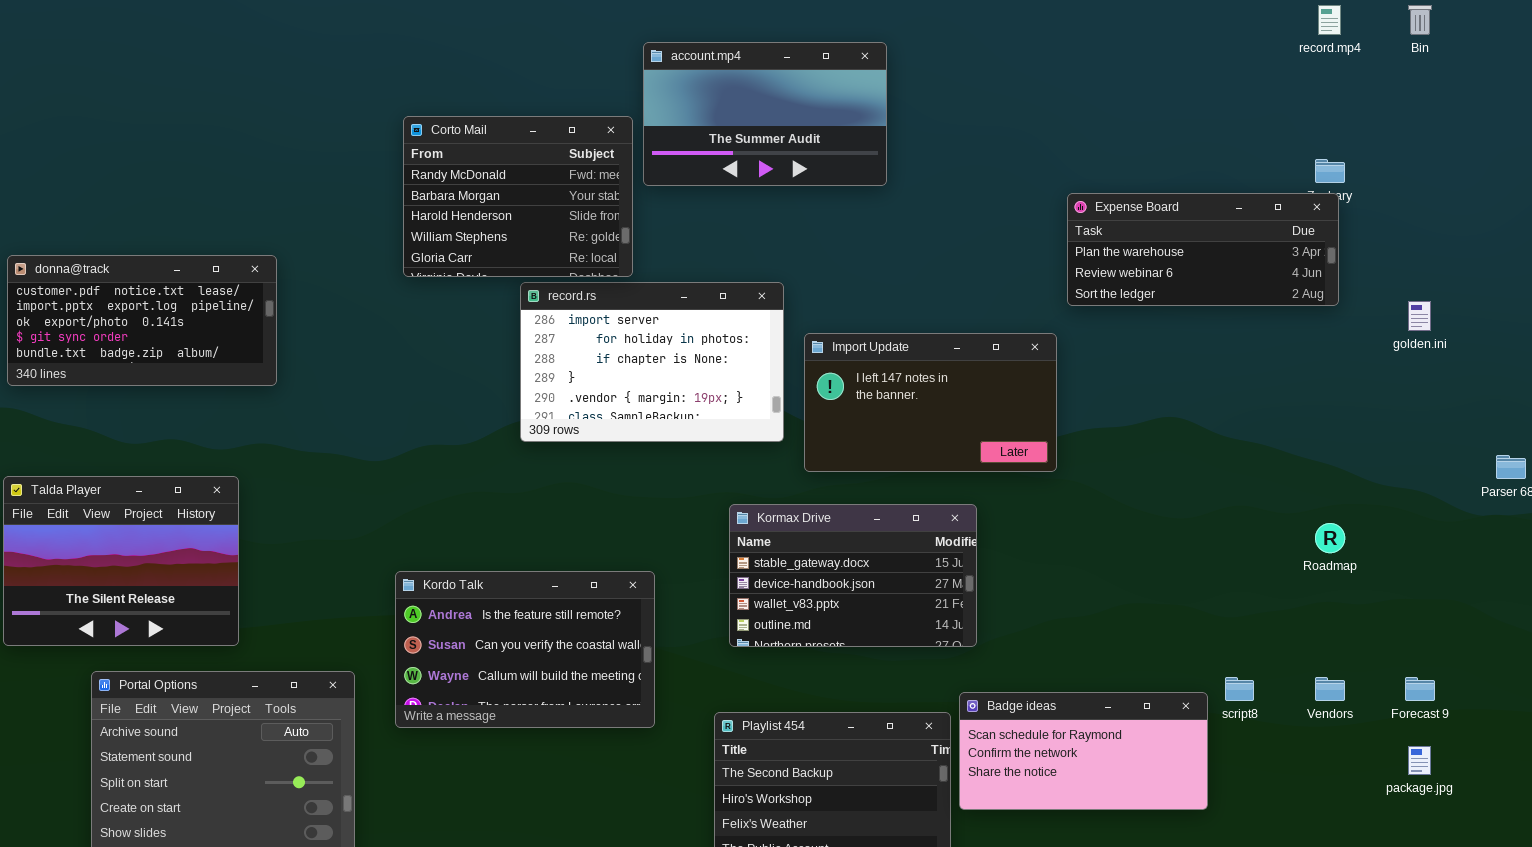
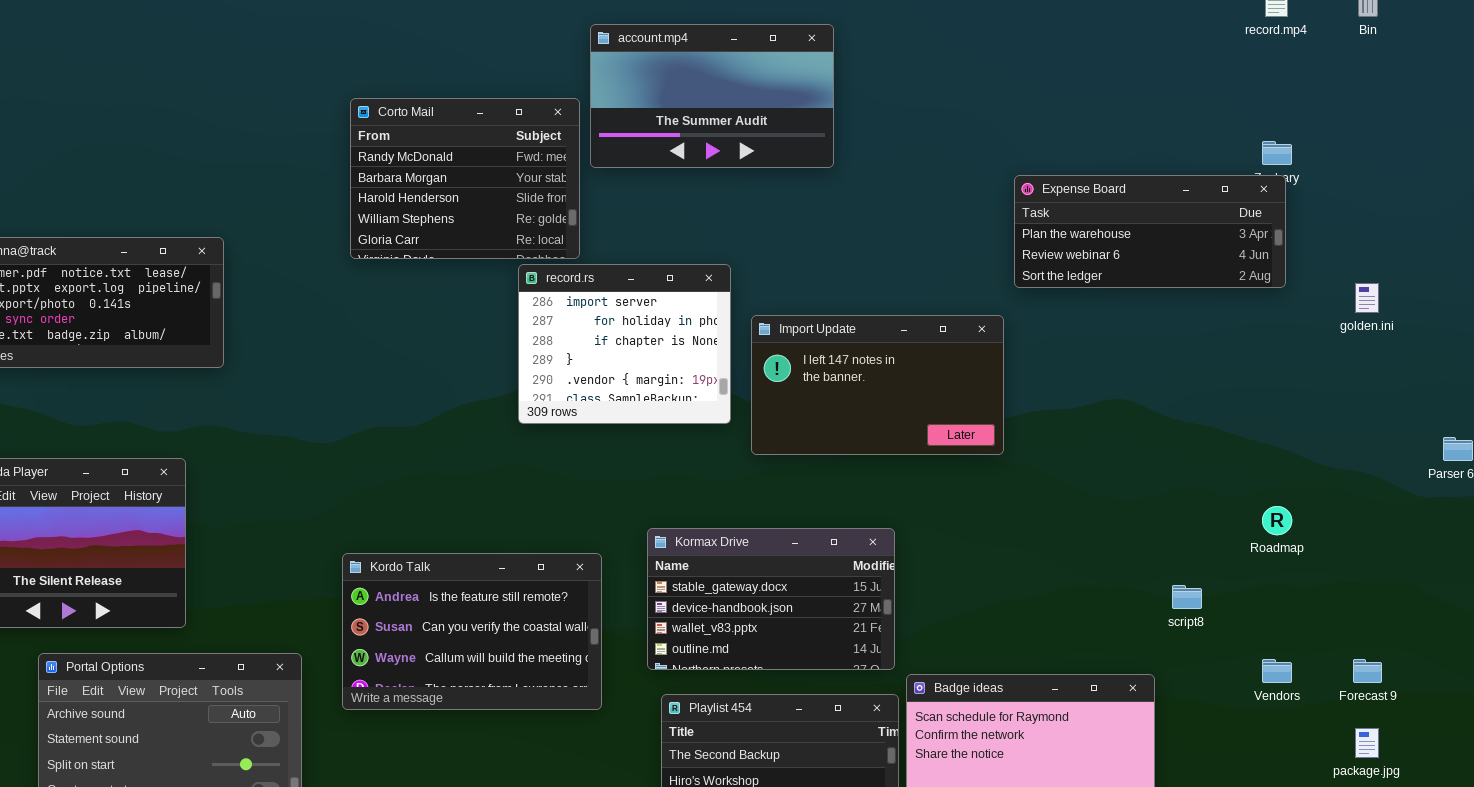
record.rs: [520,282,784,442] -> [518,264,731,424], resized
Kormax Drive: [729,504,977,647] -> [647,528,895,670], moved
script8: [1225,677,1254,701] -> [1172,585,1202,609], moved

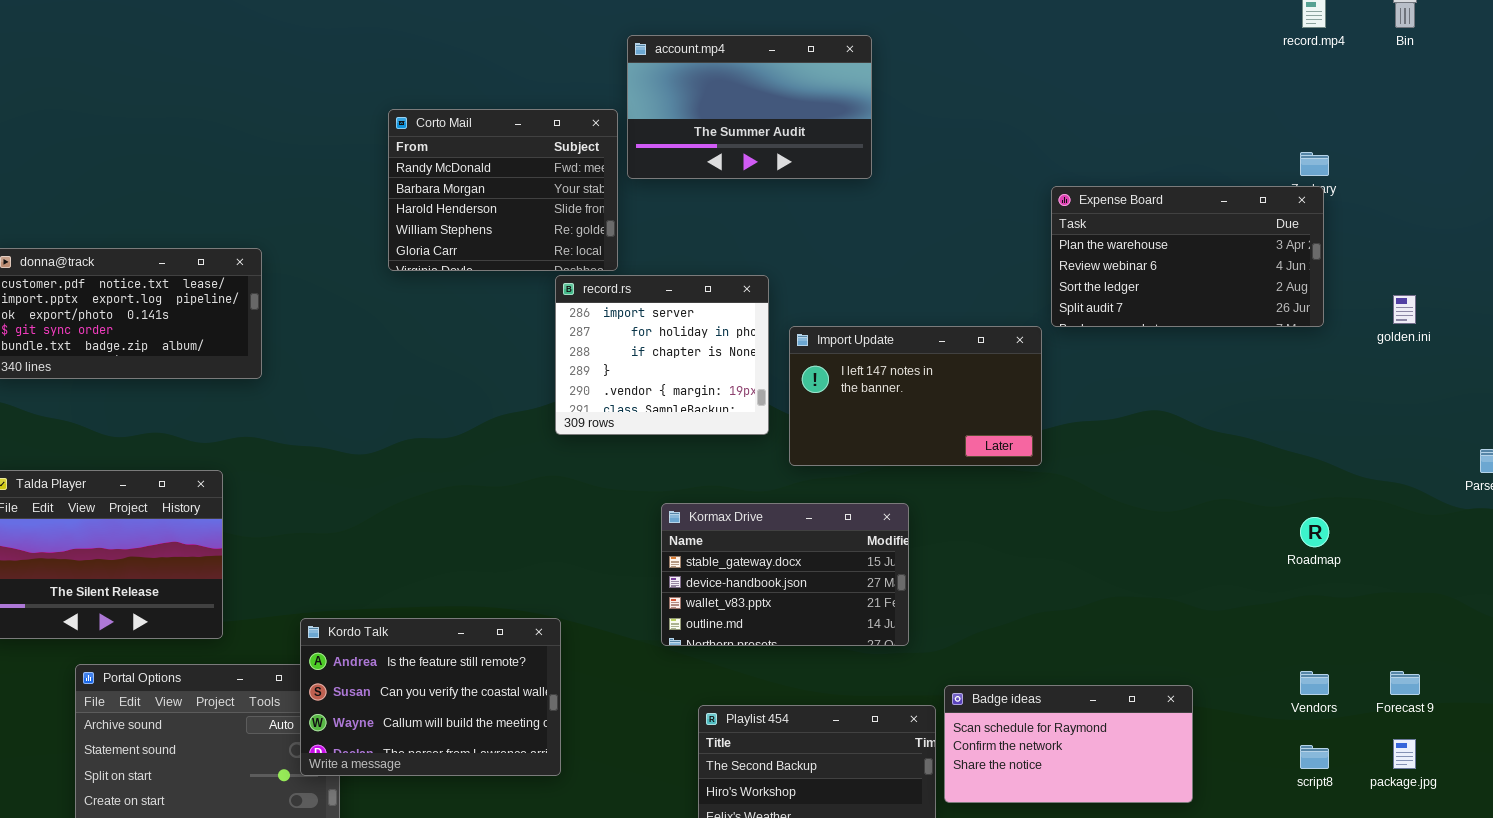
Expense Board: [1014,175,1286,288] -> [1051,186,1324,327], resized
Kormax Drive: [647,528,895,670] -> [661,503,909,646], moved
Kordo Talk: [342,553,602,710] -> [300,618,561,776], moved
script8: [1172,585,1202,609] -> [1300,745,1329,769], moved

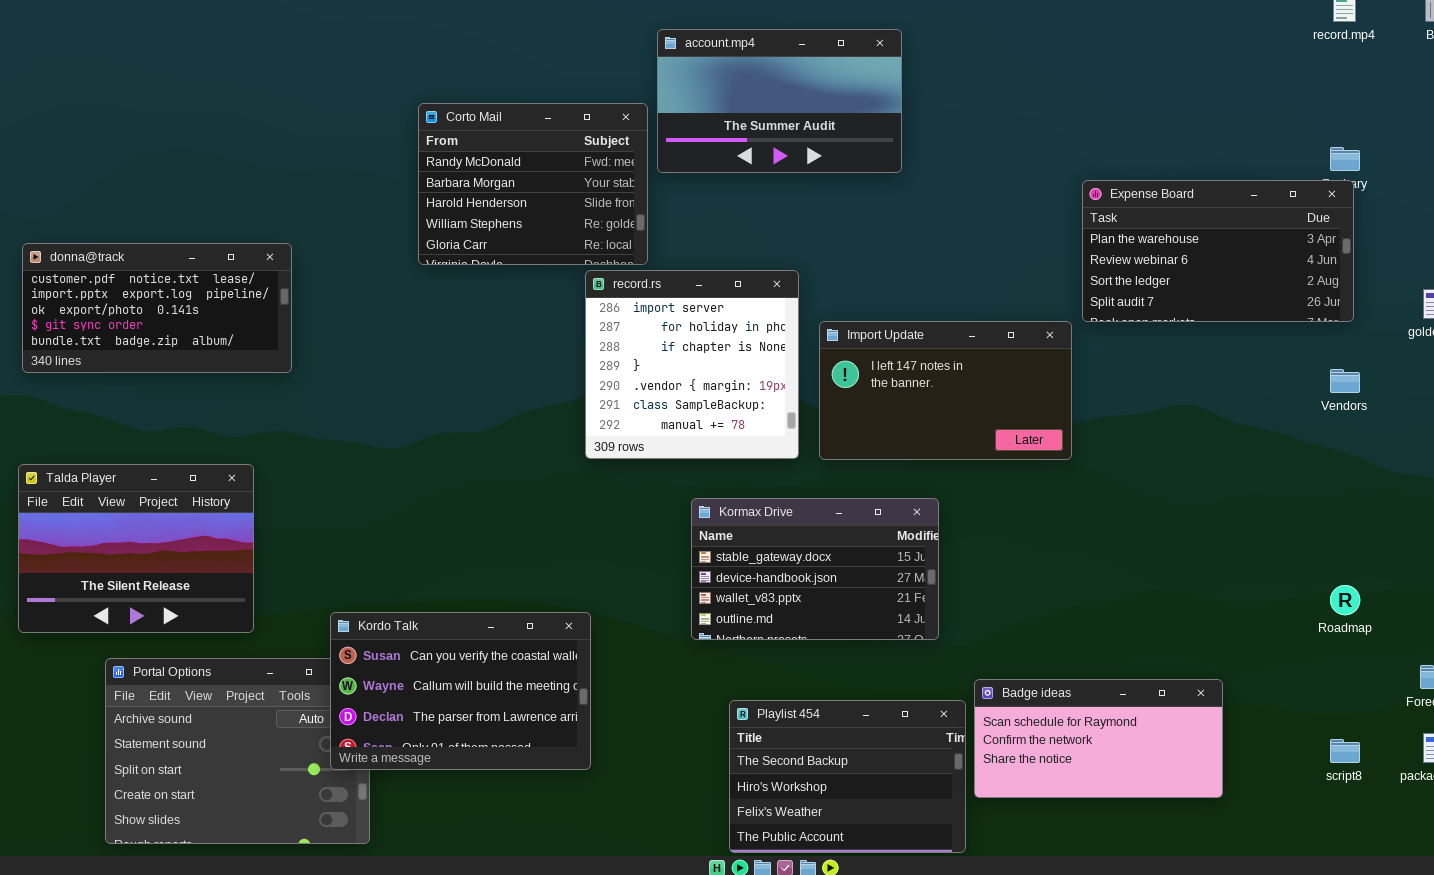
record.rs: [555,275,769,435] -> [585,270,799,459], resized
Roadmap: [1300,517,1329,547] -> [1330,585,1360,615], moved
Kordo Talk: [300,618,561,776] -> [330,612,591,770], scrolled down 1 row
Vendors: [1300,671,1329,695] -> [1330,369,1360,393], moved

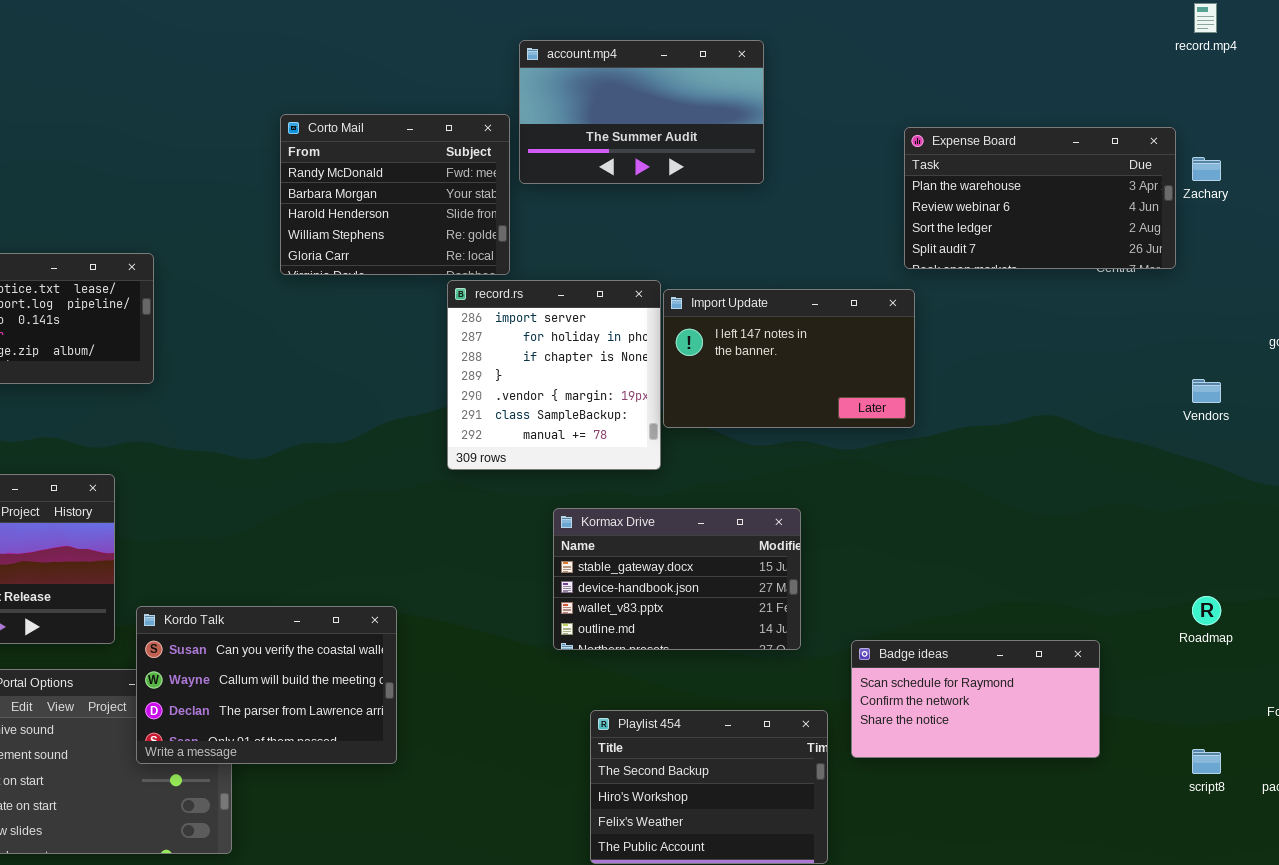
Expense Board: [1082,180,1354,322] -> [904,127,1176,269], moved
Import Update: [819,321,1072,460] -> [663,289,915,428], moved
Kordo Talk: [330,612,591,770] -> [136,606,397,764], moved
Badge ideas: [974,679,1223,798] -> [851,640,1100,758], moved

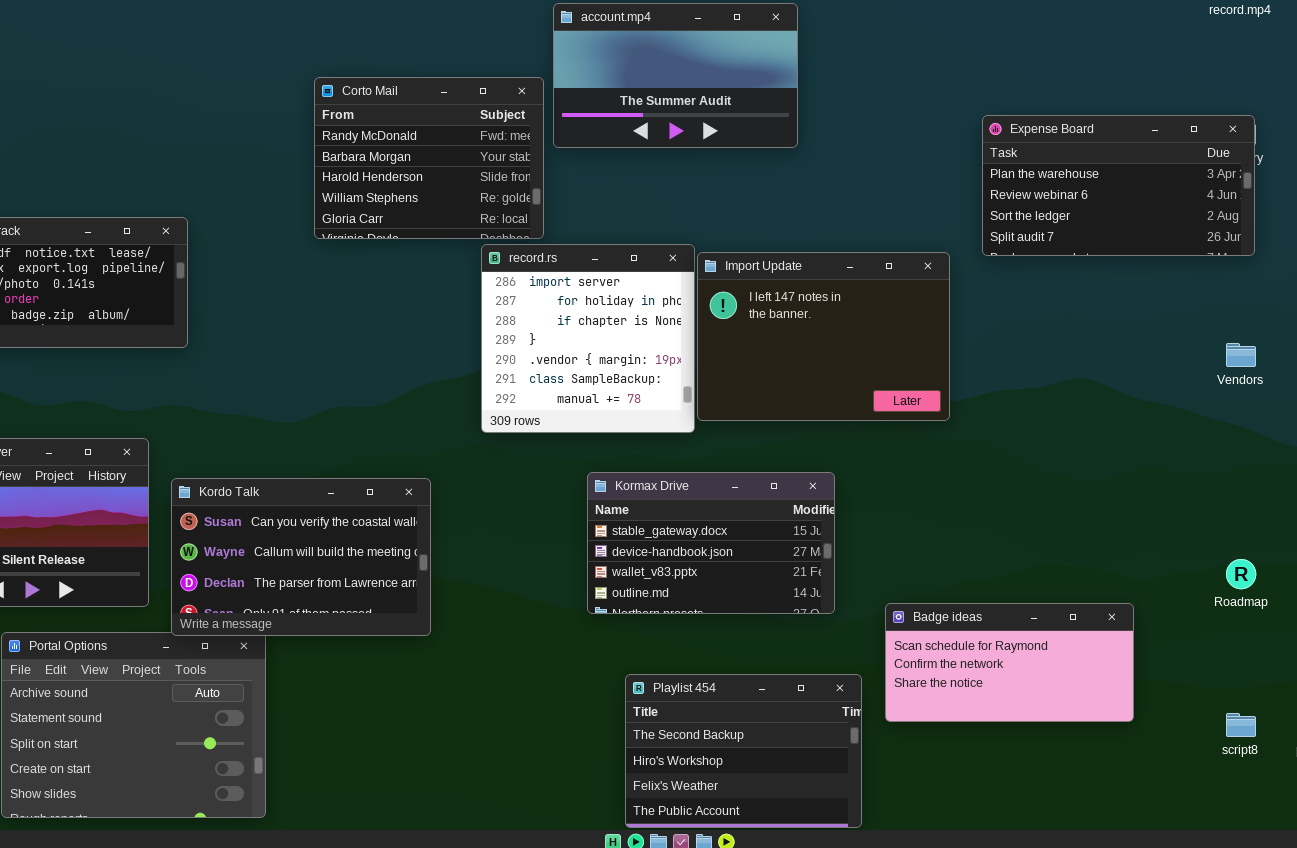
Expense Board: [904,127,1176,269] -> [982,115,1255,256], moved
Import Update: [663,289,915,428] -> [697,252,950,421], resized
Kordo Talk: [136,606,397,764] -> [171,478,431,636], moved

